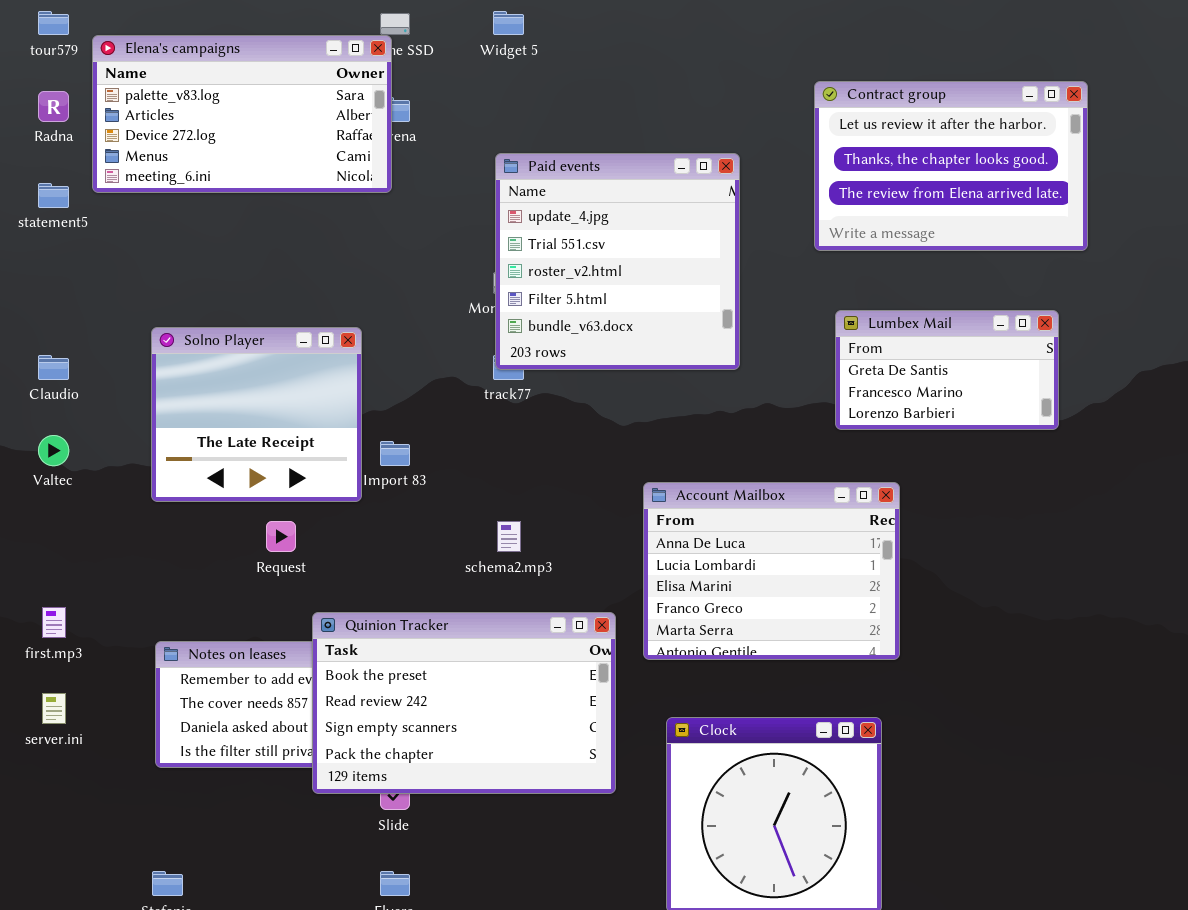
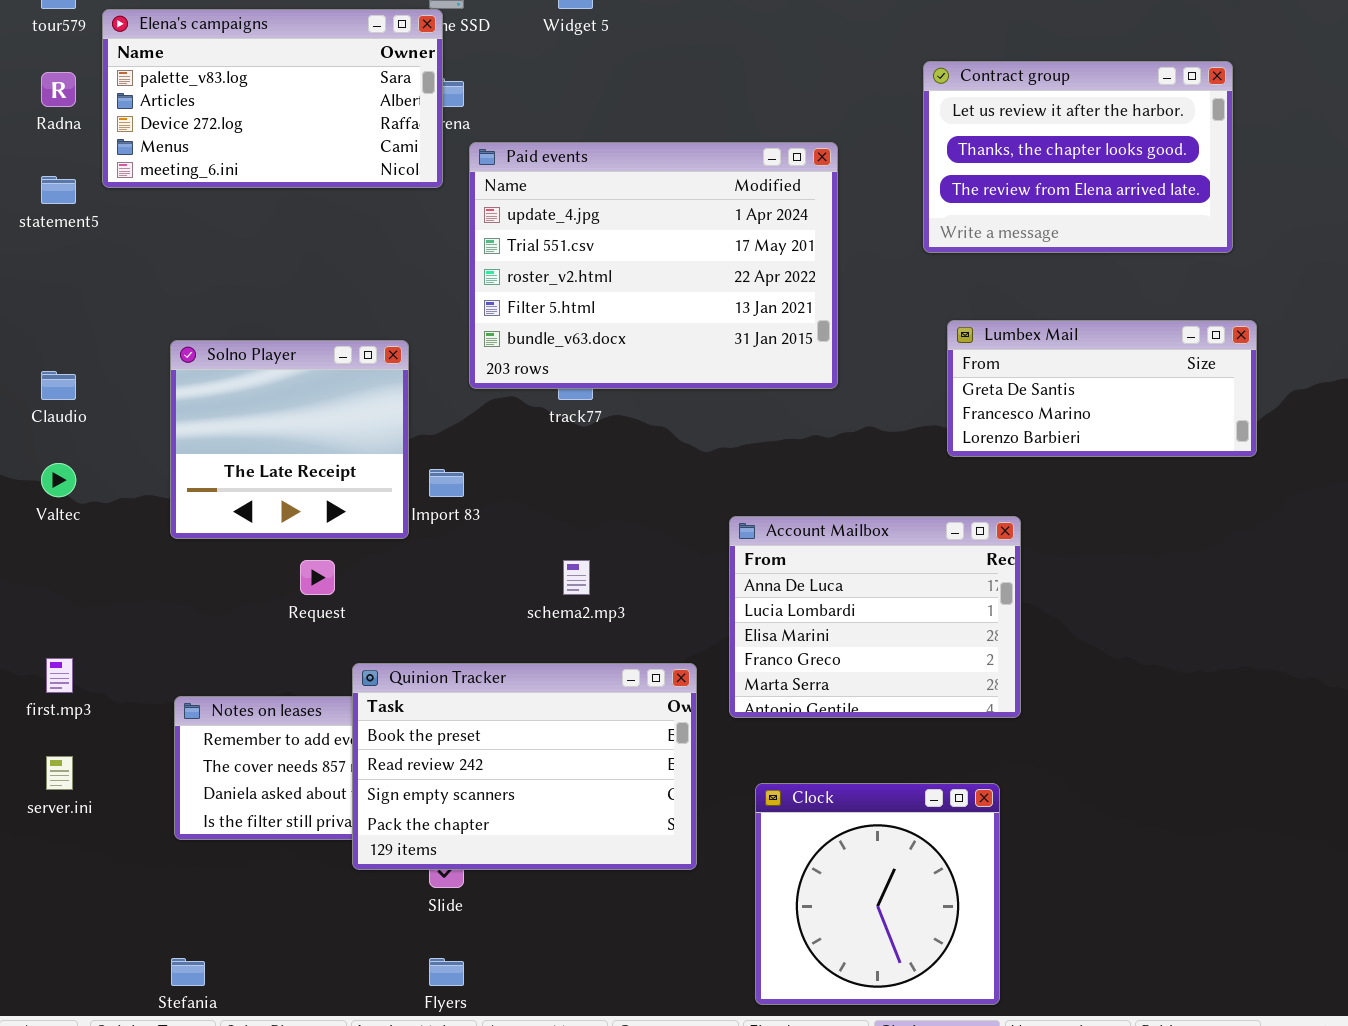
Paid events: [495,153,740,370] -> [469,142,838,389], resized
Lumbex Mail: [835,310,1059,430] -> [947,320,1257,457], resized

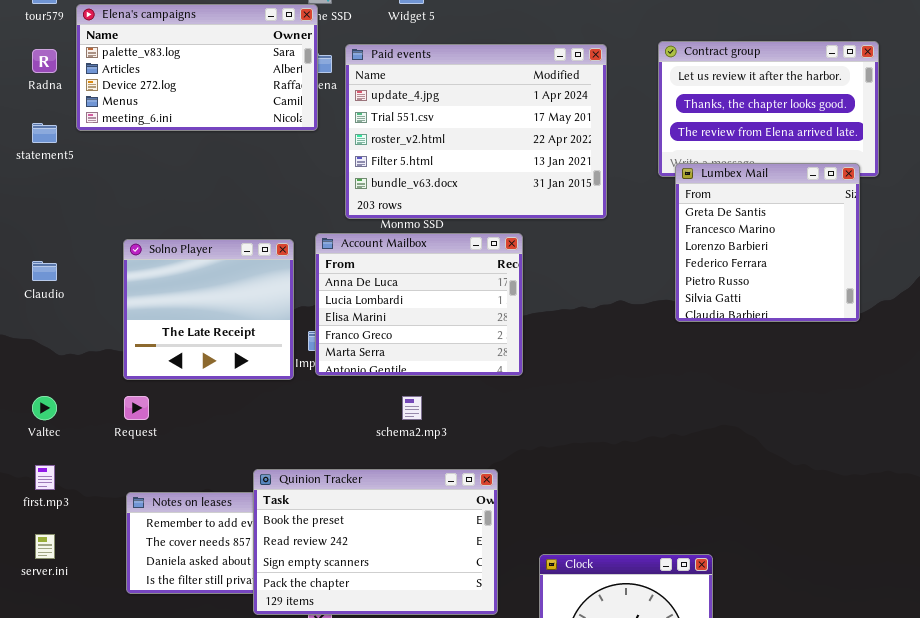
Paid events: [469,142,838,389] -> [345,44,607,219], moved
Lumbex Mail: [947,320,1257,457] -> [675,163,860,322], resized
Valtec: [41,463,76,497] -> [32,396,57,420], moved
Account Mailbox: [729,516,1021,718] -> [315,233,523,376], moved
Request: [300,560,335,595] -> [124,396,149,420], moved

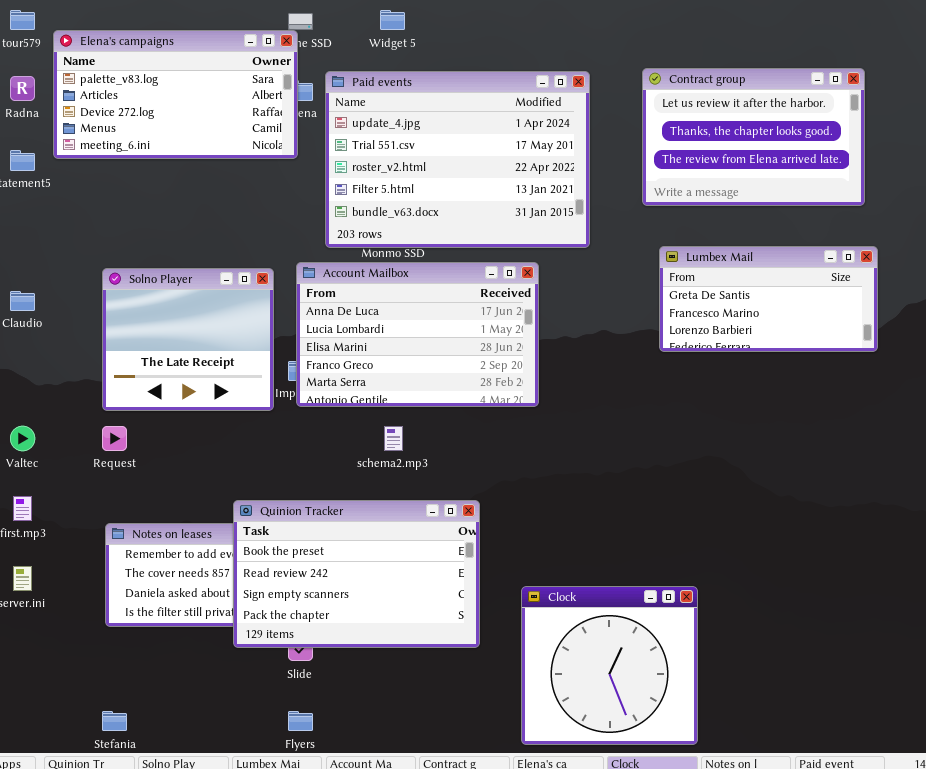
Lumbex Mail: [675,163,860,322] -> [659,246,878,352], resized
Account Mailbox: [315,233,523,376] -> [296,262,539,407], resized

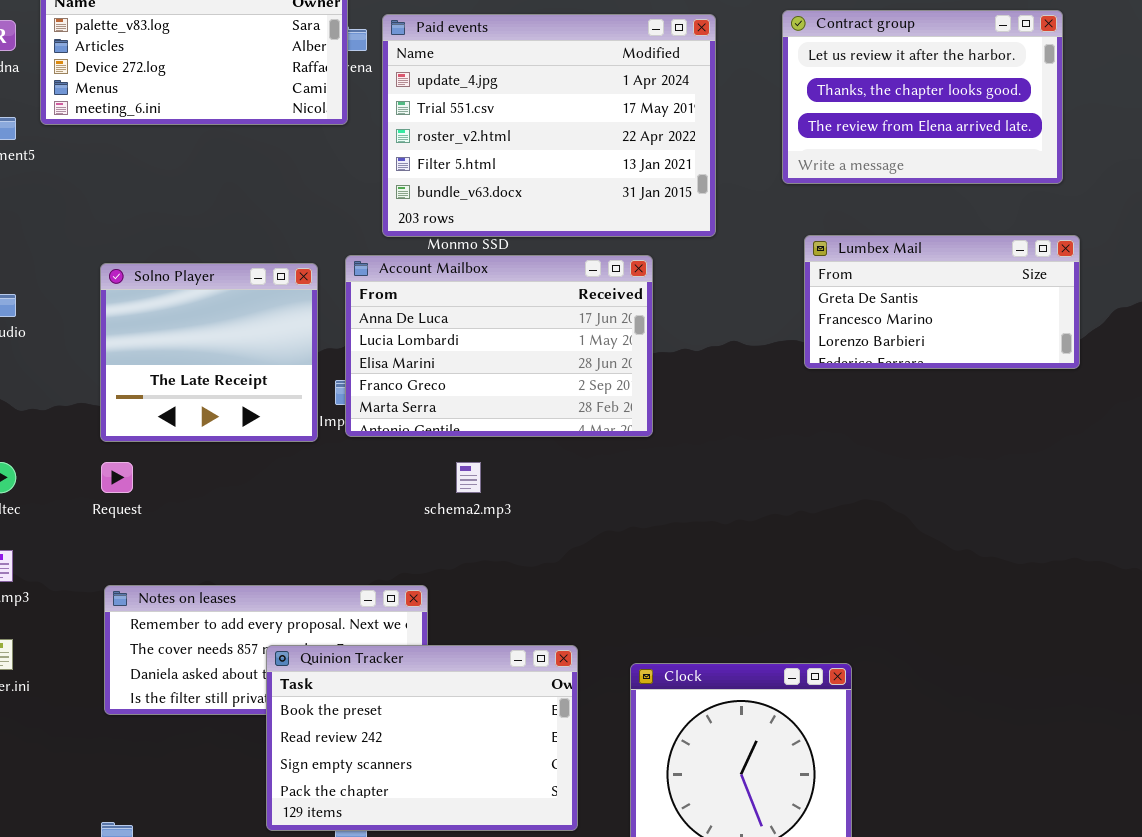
Quinion Tracker: [233,500,480,648] -> [266,645,578,831], moved

